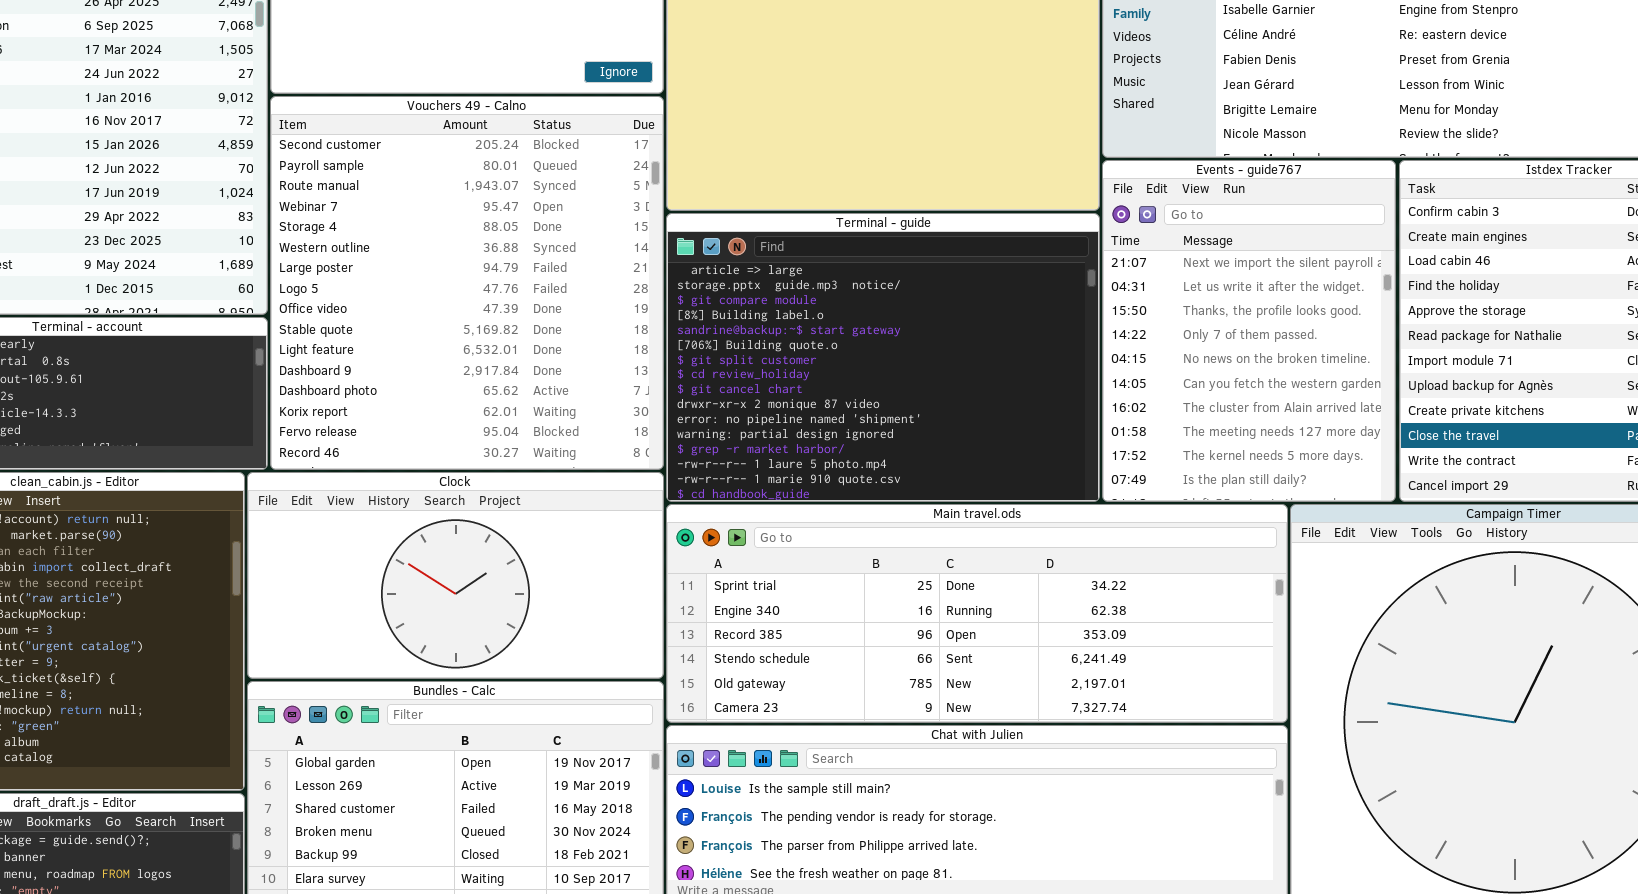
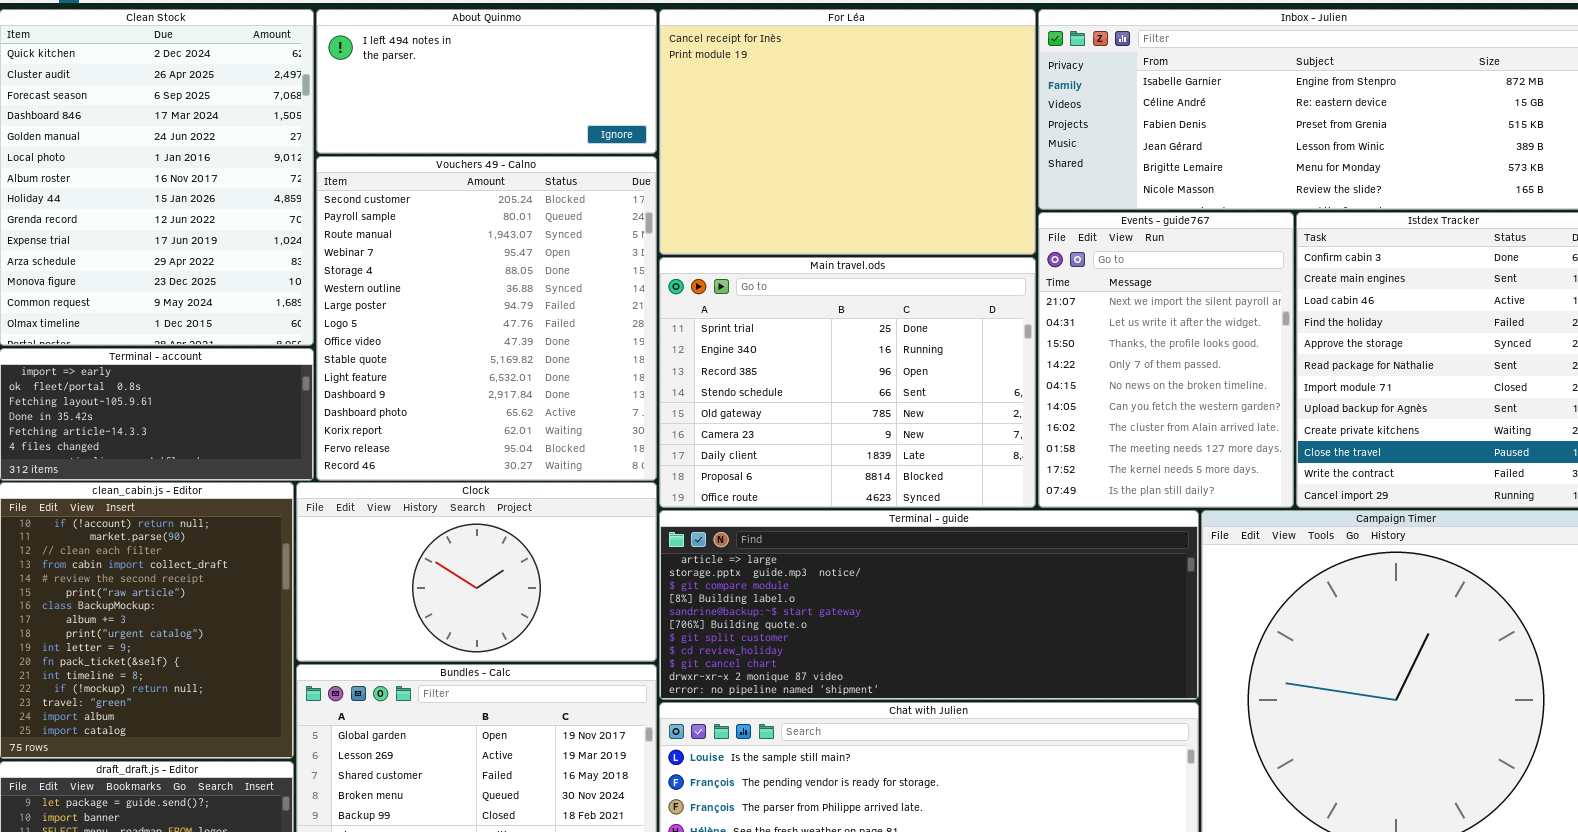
Terminal - guide: [666,213,1100,502] -> [659,510,1199,700], moved, resized
Main travel.ods: [666,504,1288,723] -> [659,257,1036,508], moved, resized

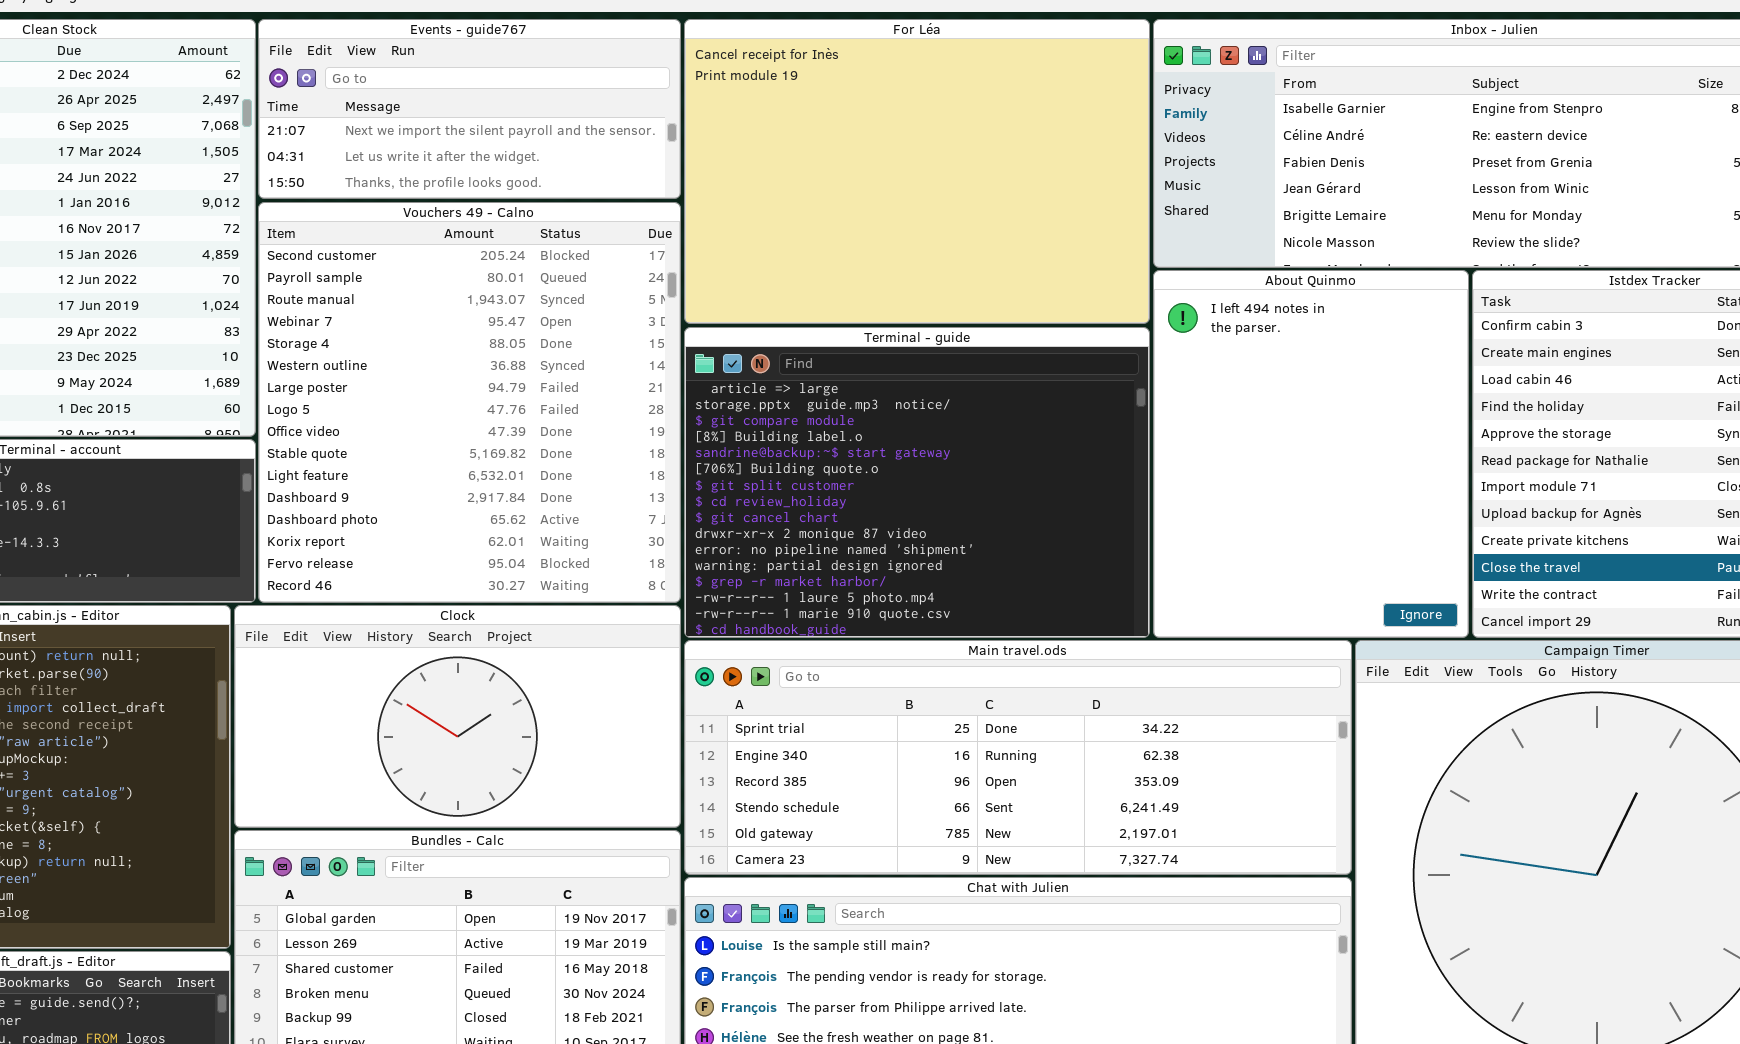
About Quinmo: [316,9,657,154] -> [1153,270,1469,638], moved, resized
Events - guide767: [1038,212,1294,508] -> [258,19,681,199], moved, resized
Main travel.ods: [659,257,1036,508] -> [684,640,1352,875], moved, resized
Terminal - guide: [659,510,1199,700] -> [684,327,1150,638], moved, resized

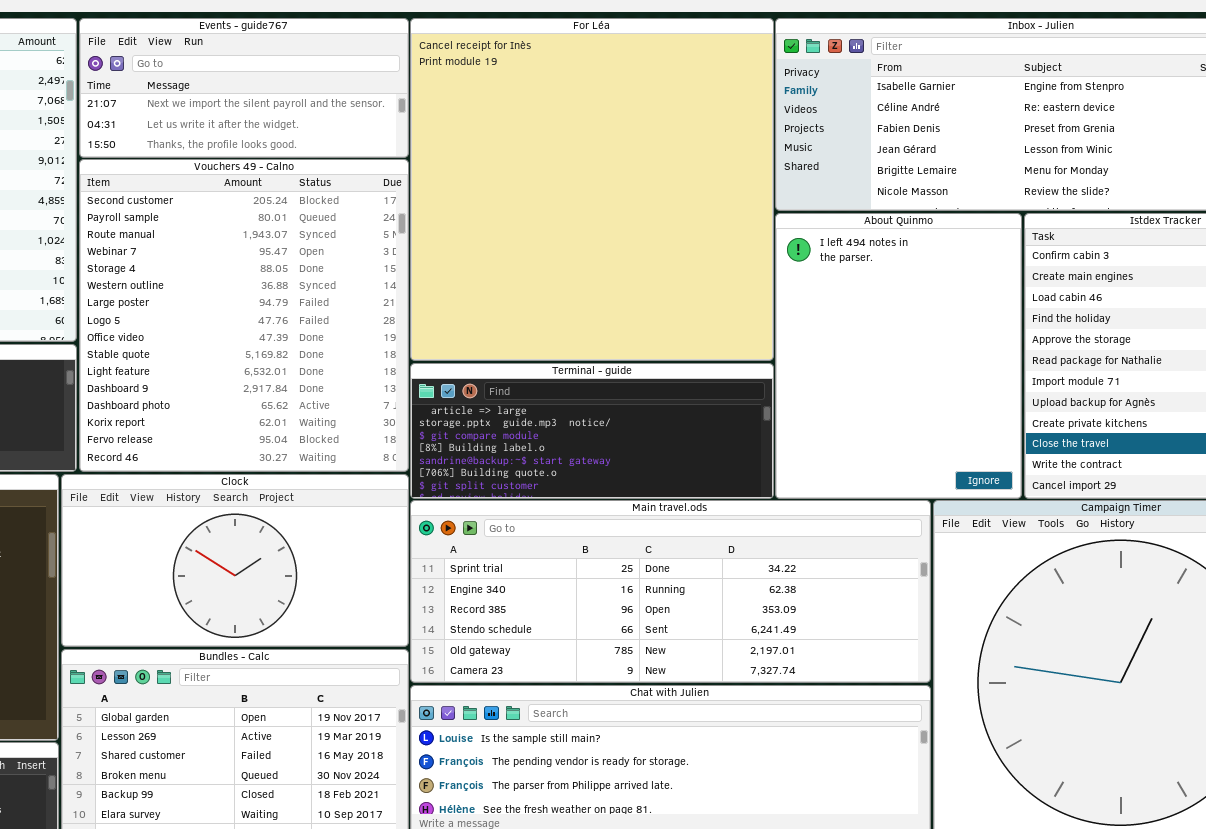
For Léa: [684,19,1150,324] -> [410,18,774,361], resized
Terminal - guide: [684,327,1150,638] -> [410,363,774,499], resized

